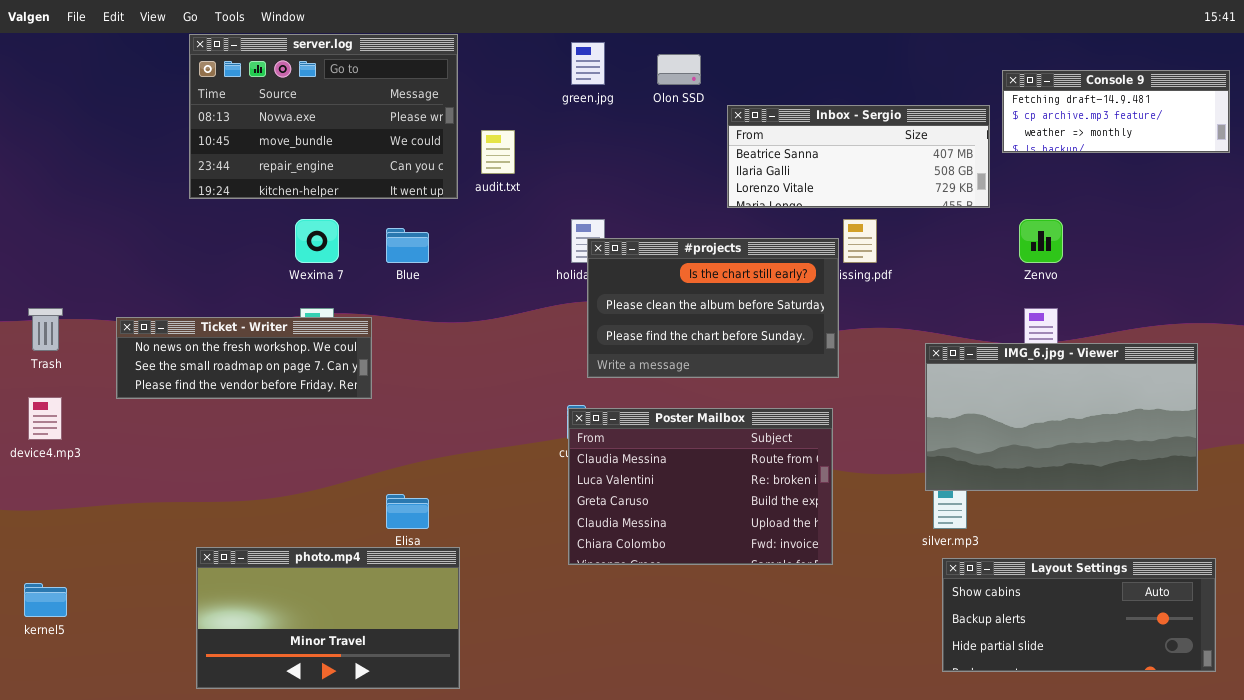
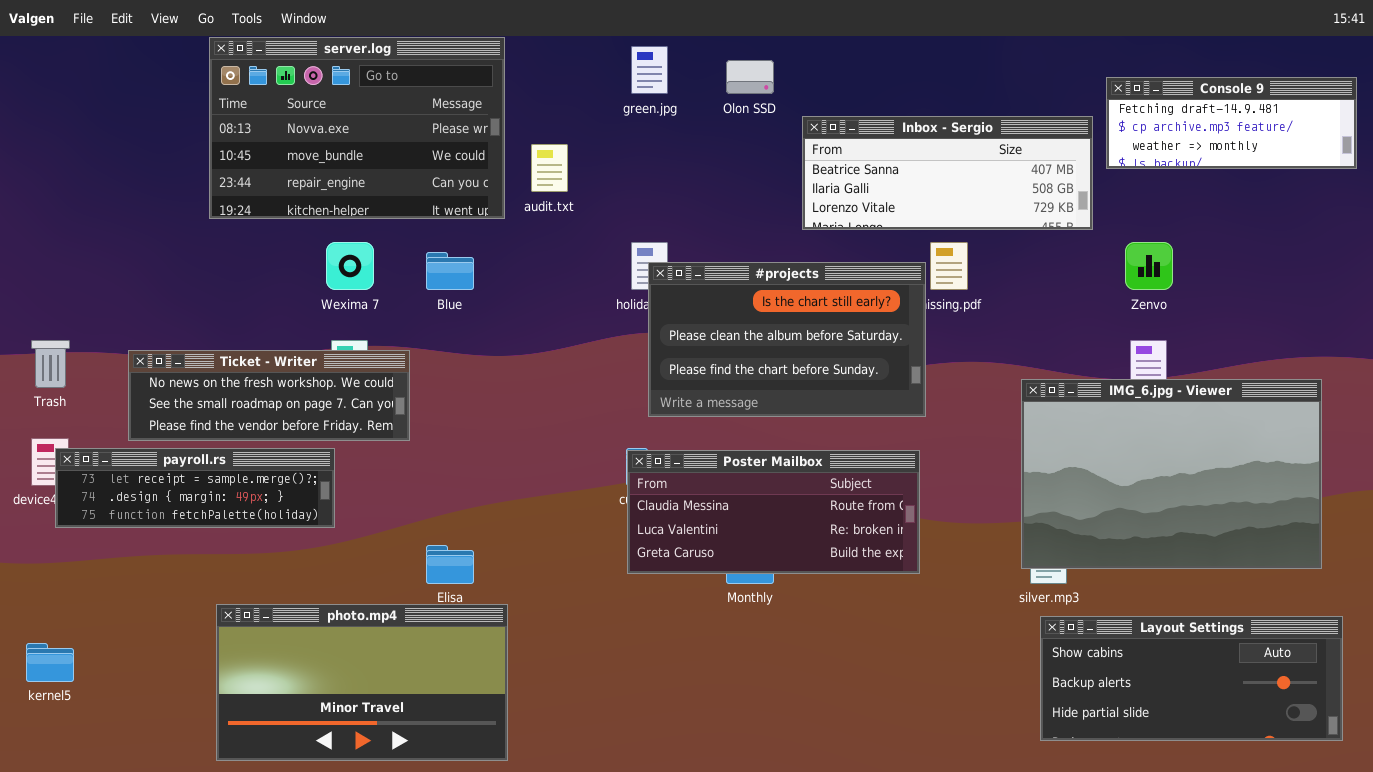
IMG_6.jpg - Viewer: [925,343,1198,491] -> [1021,379,1322,569], resized
payroll.rs: none -> [55,448,335,528], opened
Poster Mailbox: [568,408,833,565] -> [627,450,920,574], resized

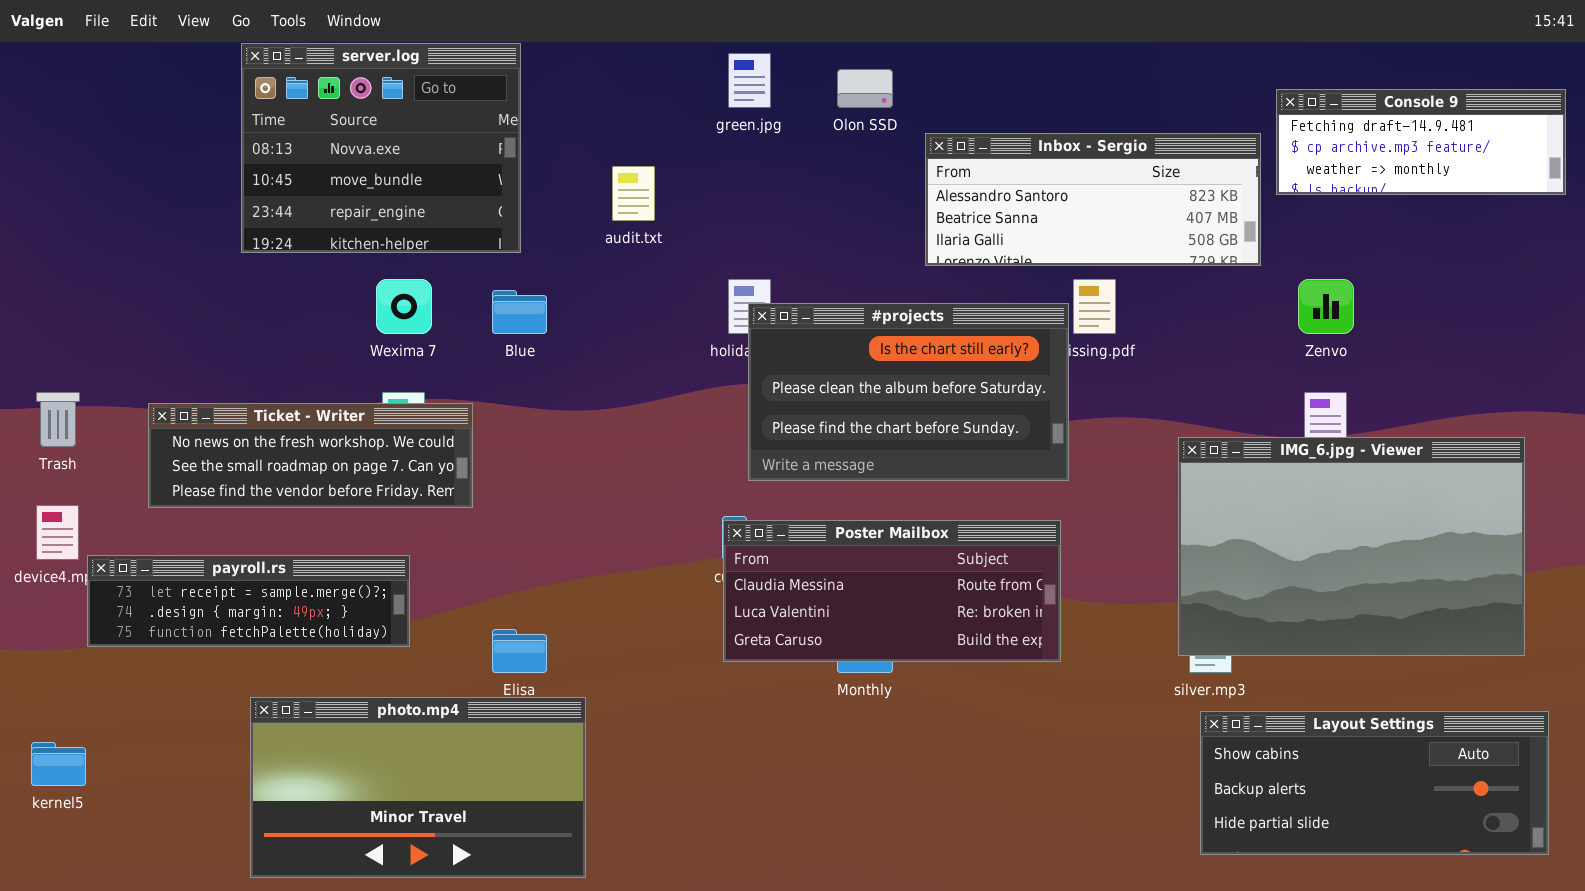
server.log: [209,37,505,219] -> [241,43,521,253], resized
Inbox - Sergio: [802,116,1093,230] -> [925,133,1261,266], scrolled up 1 row
payroll.rs: [55,448,335,528] -> [87,555,410,647], moved

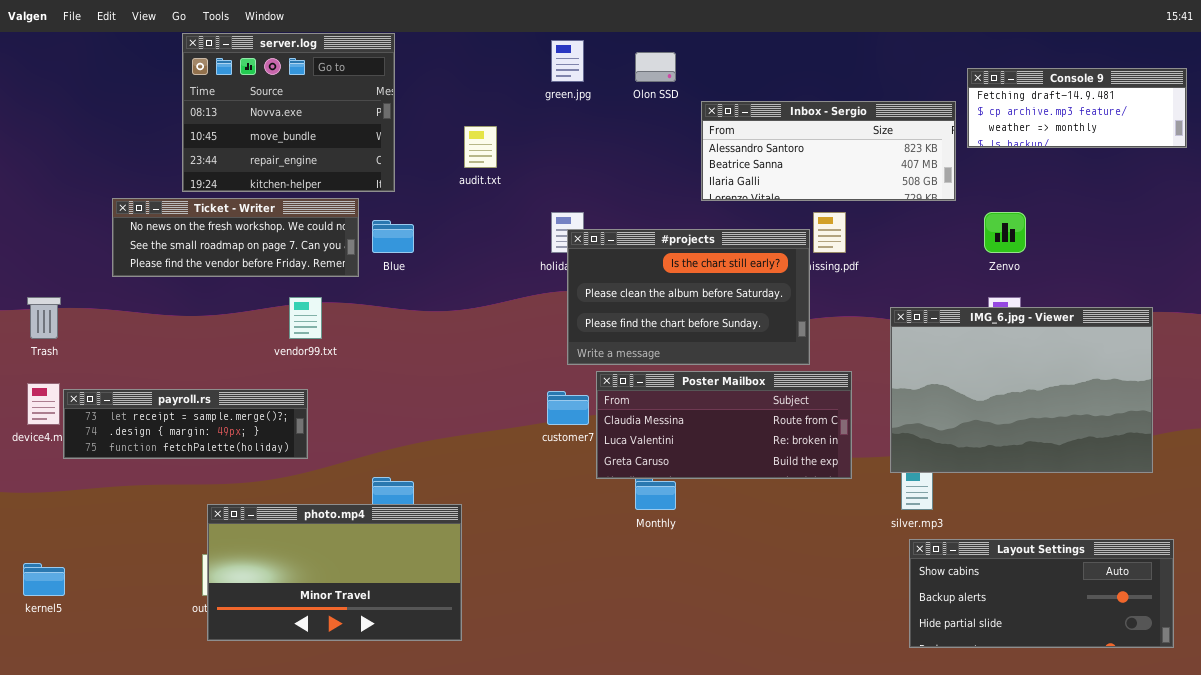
Ticket - Writer: [148,403,473,508] -> [112,198,359,277], moved
IMG_6.jpg - Viewer: [1178,437,1525,656] -> [890,307,1153,473], moved
Poster Mailbox: [723,520,1061,662] -> [596,371,852,479], moved
payroll.rs: [87,555,410,647] -> [63,389,308,459], moved
photo.mp4: [250,697,586,878] -> [207,504,462,641], moved

